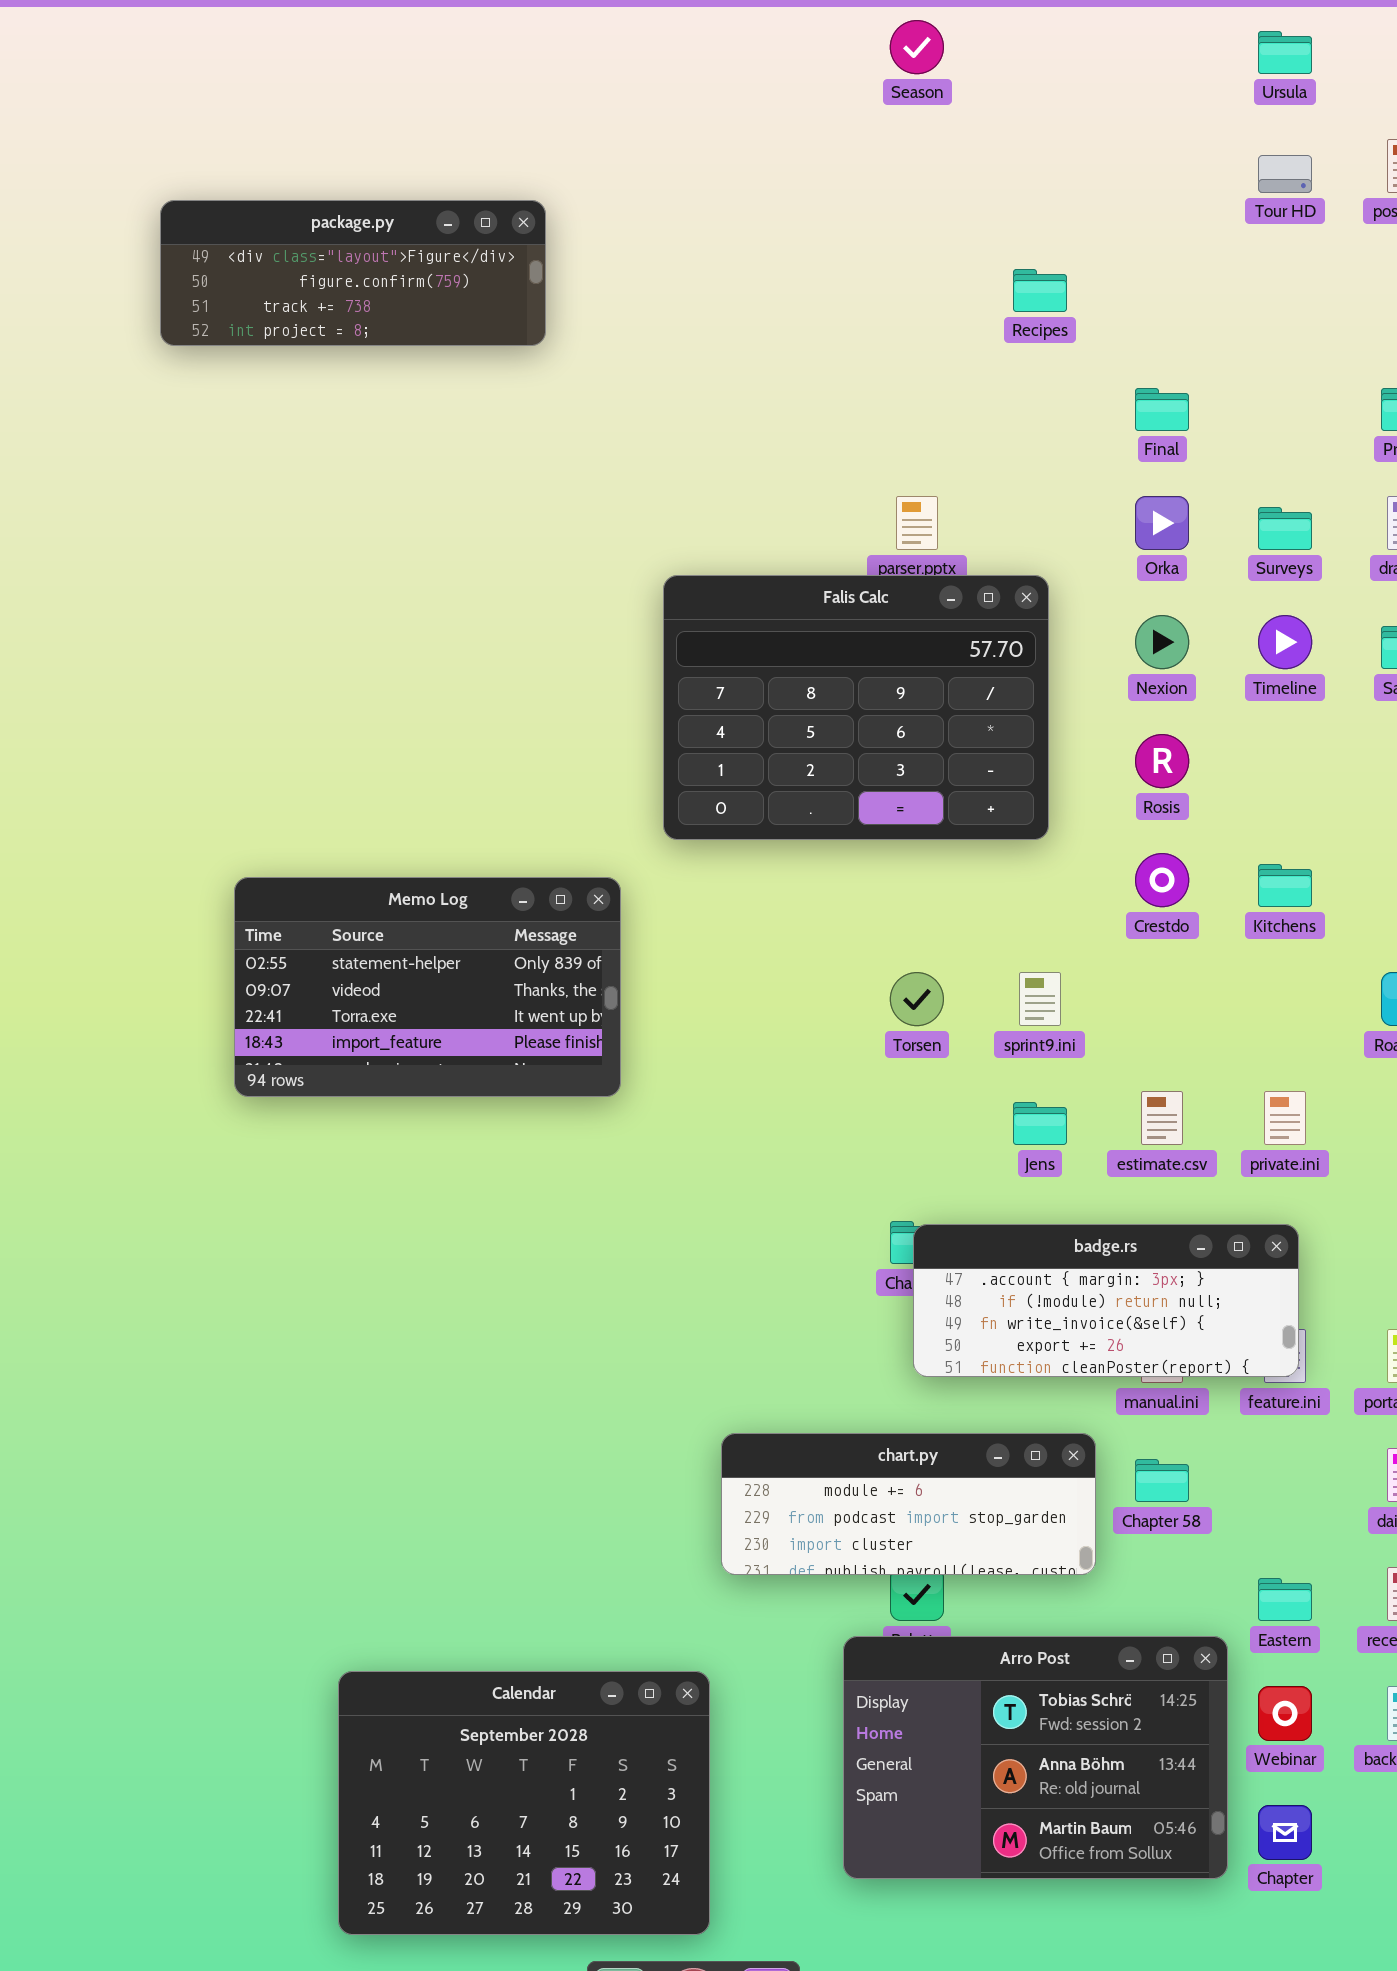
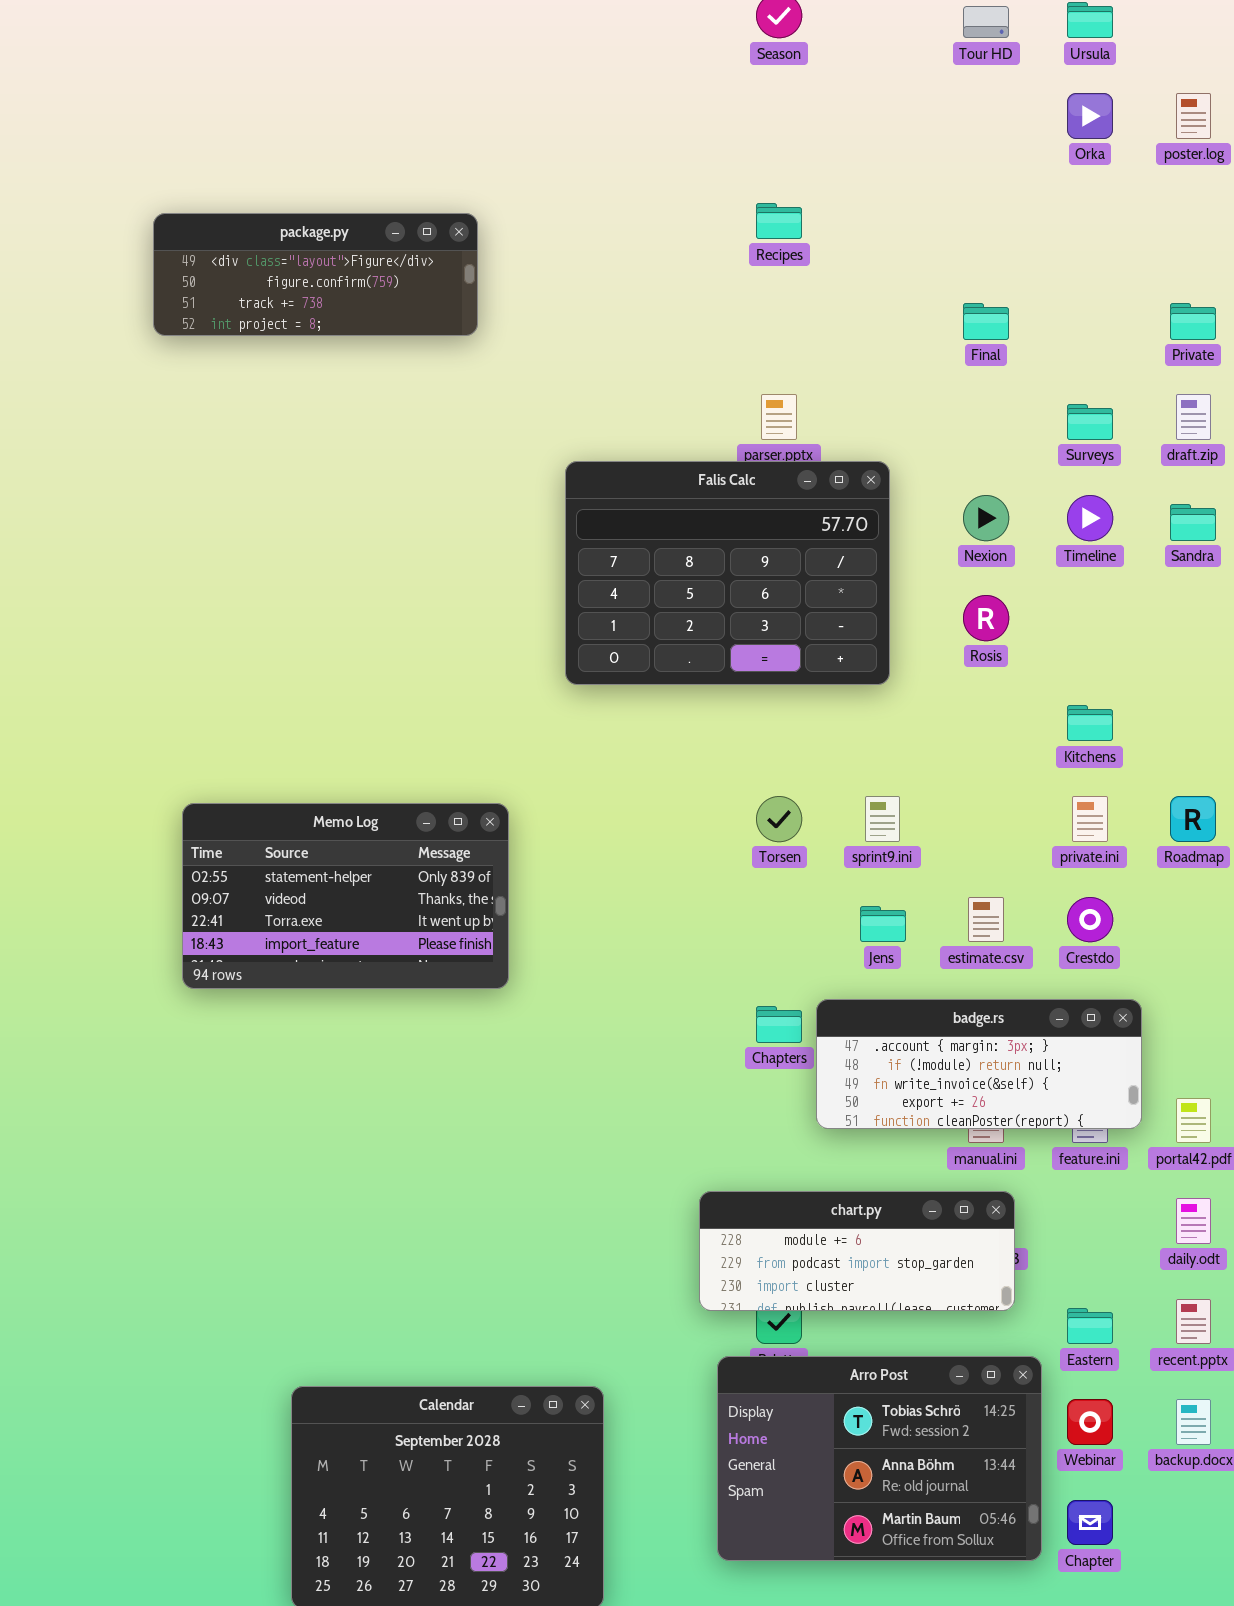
Tour HD: [1258,155,1312,193] -> [963,6,1009,38], moved
package.py: [160,200,546,346] -> [153,213,478,336], moved
Recipes: [1013,269,1067,312] -> [756,203,802,239], moved
Orka: [1135,496,1189,550] -> [1067,93,1113,139], moved
Crestdo: [1135,853,1189,907] -> [1067,897,1113,942], moved
Memo Log: [234,877,621,1097] -> [182,803,509,989], moved
private.ini: [1264,1091,1306,1145] -> [1072,796,1108,842], moved
badge.rs: [913,1224,1299,1377] -> [816,999,1142,1129], moved
chart.py: [721,1433,1096,1575] -> [699,1191,1015,1311], moved

